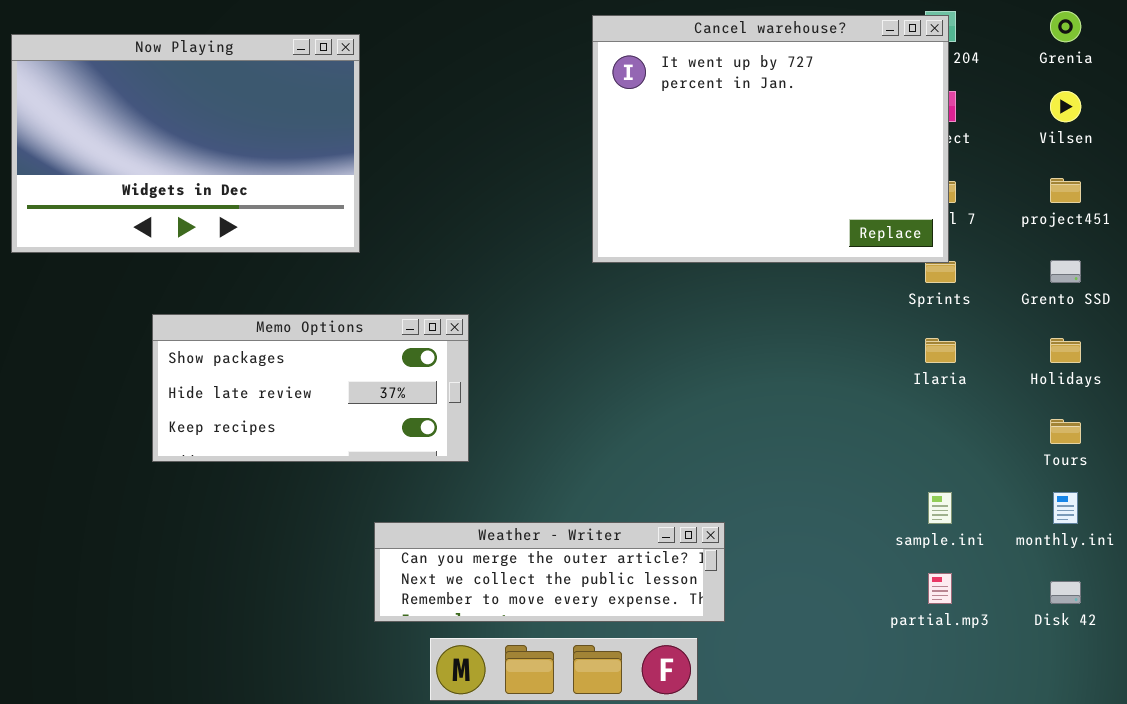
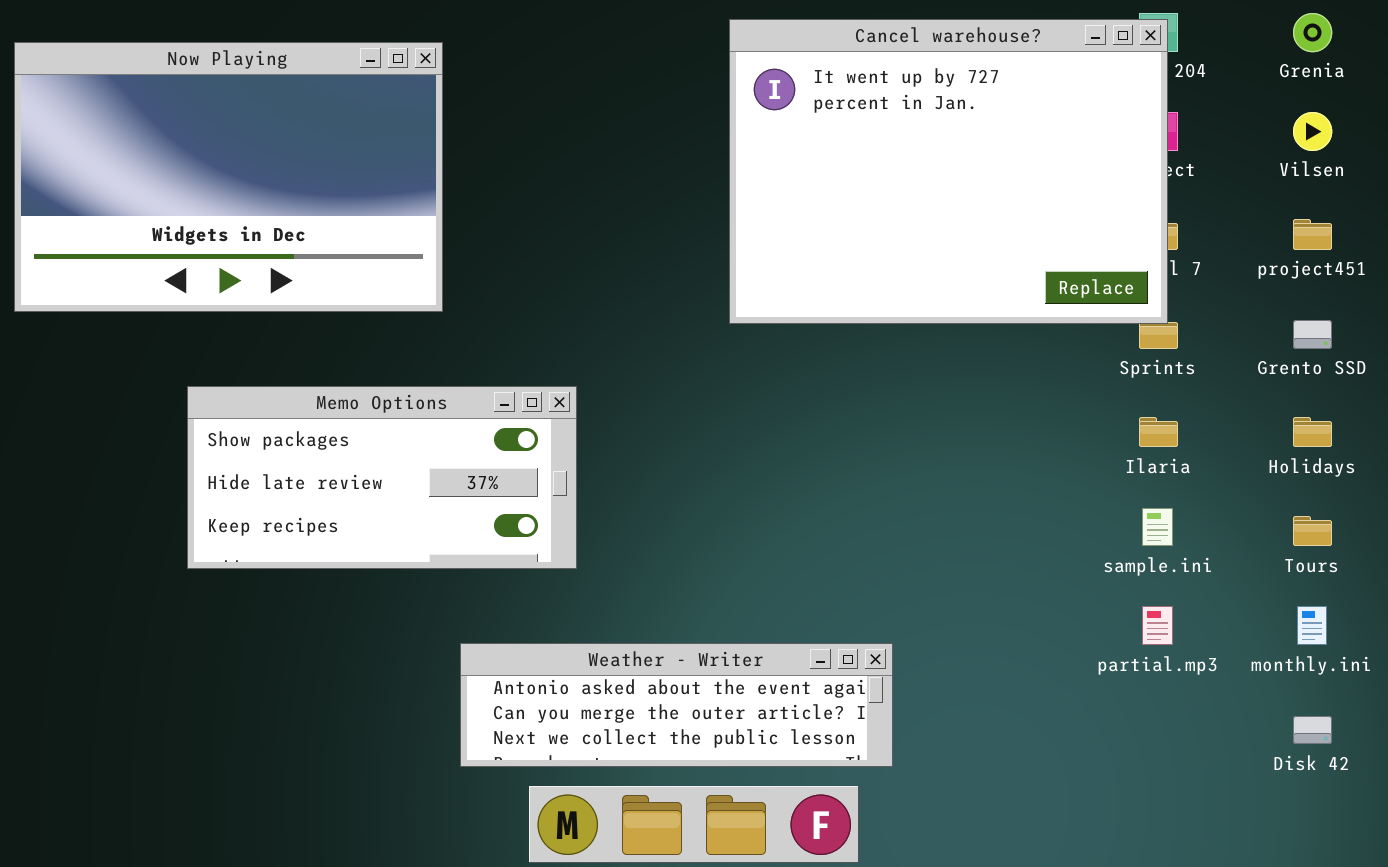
sample.ini: [928,492,952,524] -> [1142,508,1173,546], moved
Weather - Writer: [374,522,725,622] -> [460,643,893,767], scrolled up 1 row
partial.mp3: [928,573,952,604] -> [1142,606,1173,645], moved

